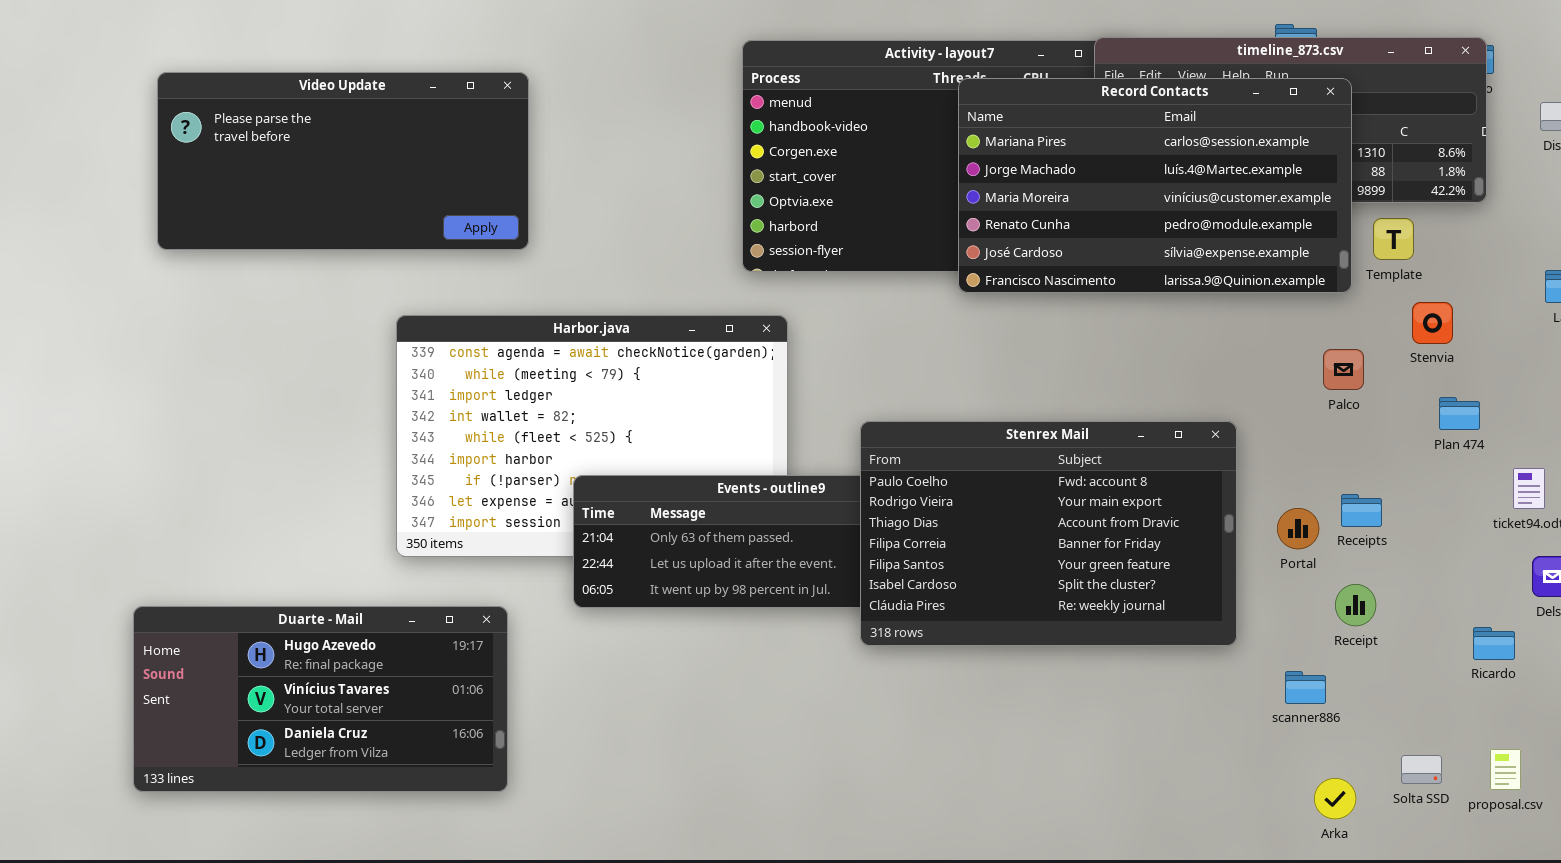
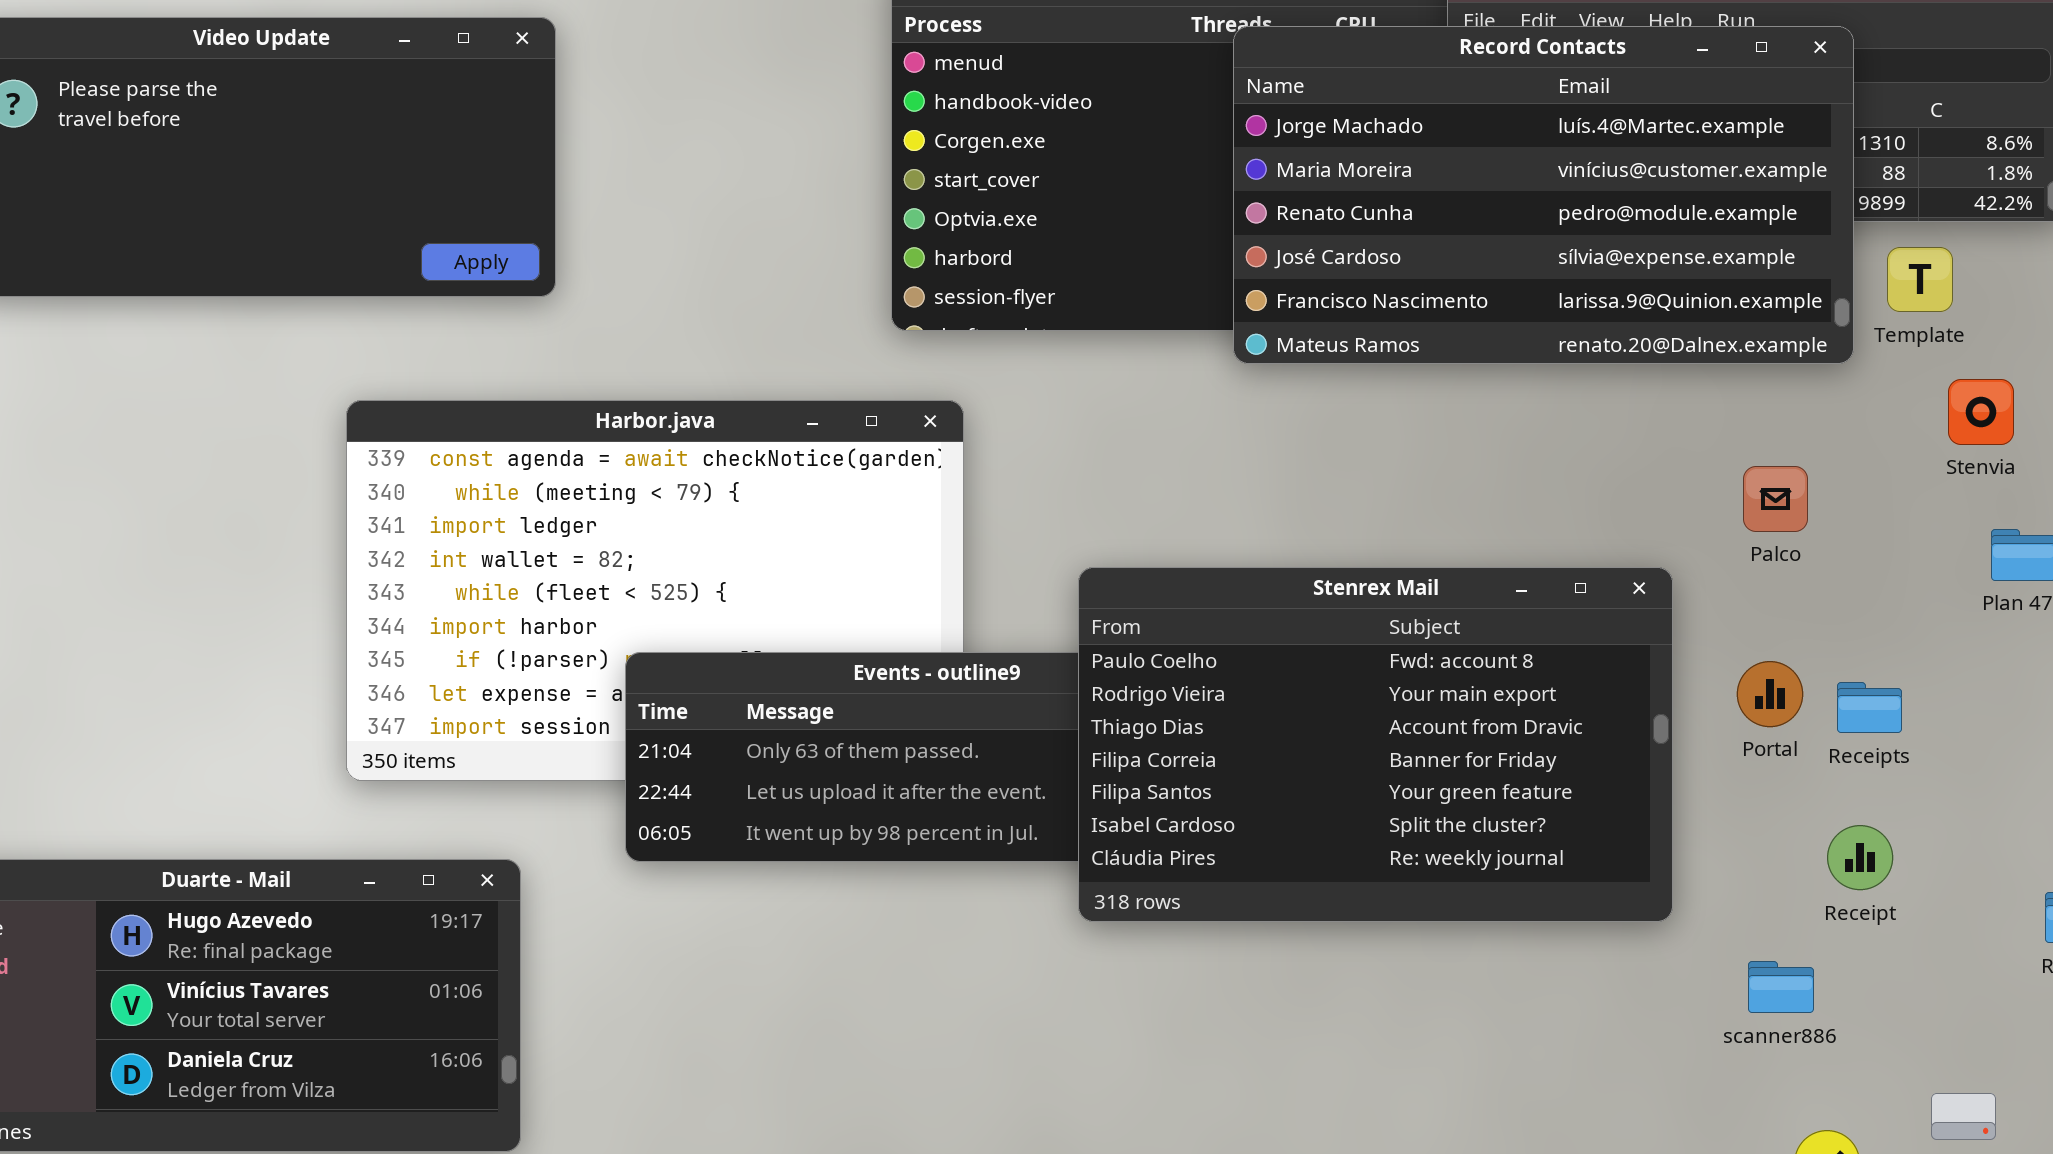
Record Contacts: [958,78,1352,293] -> [1233,26,1854,364], scrolled down 1 row
Palco: [1323,349,1364,390] -> [1743,466,1808,532], moved
Portal: [1277,508,1319,549] -> [1737,661,1803,727], moved

